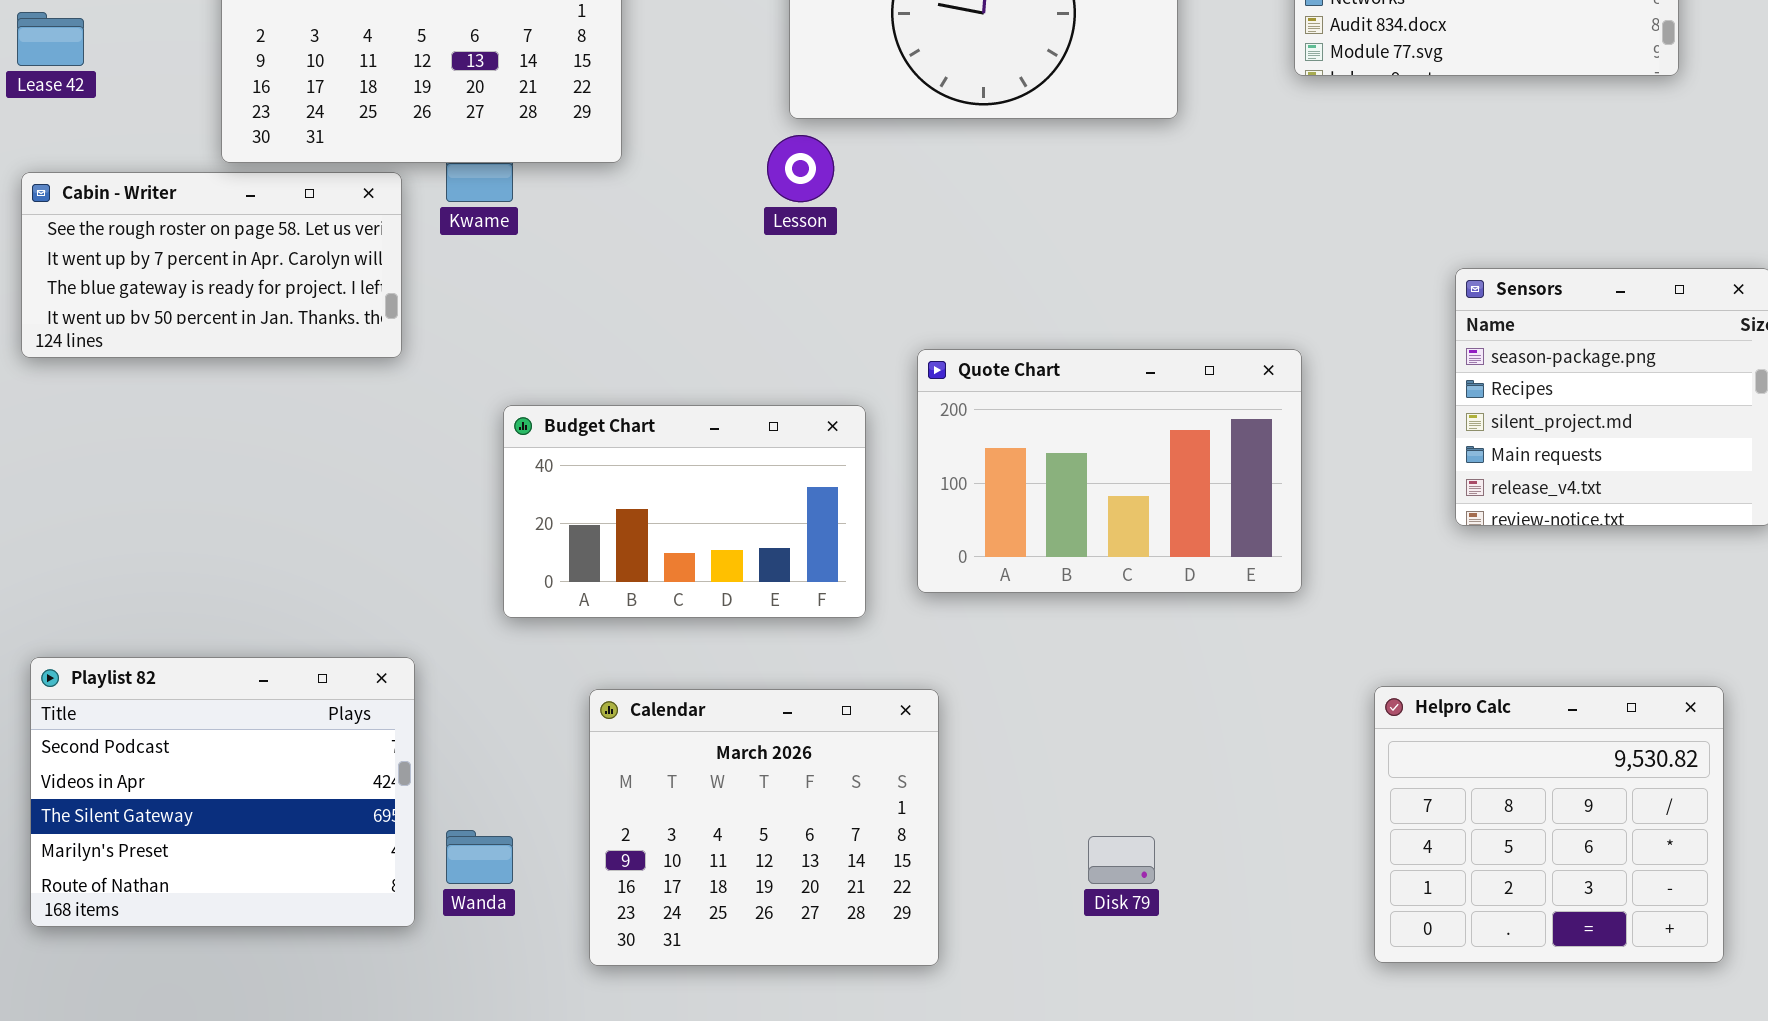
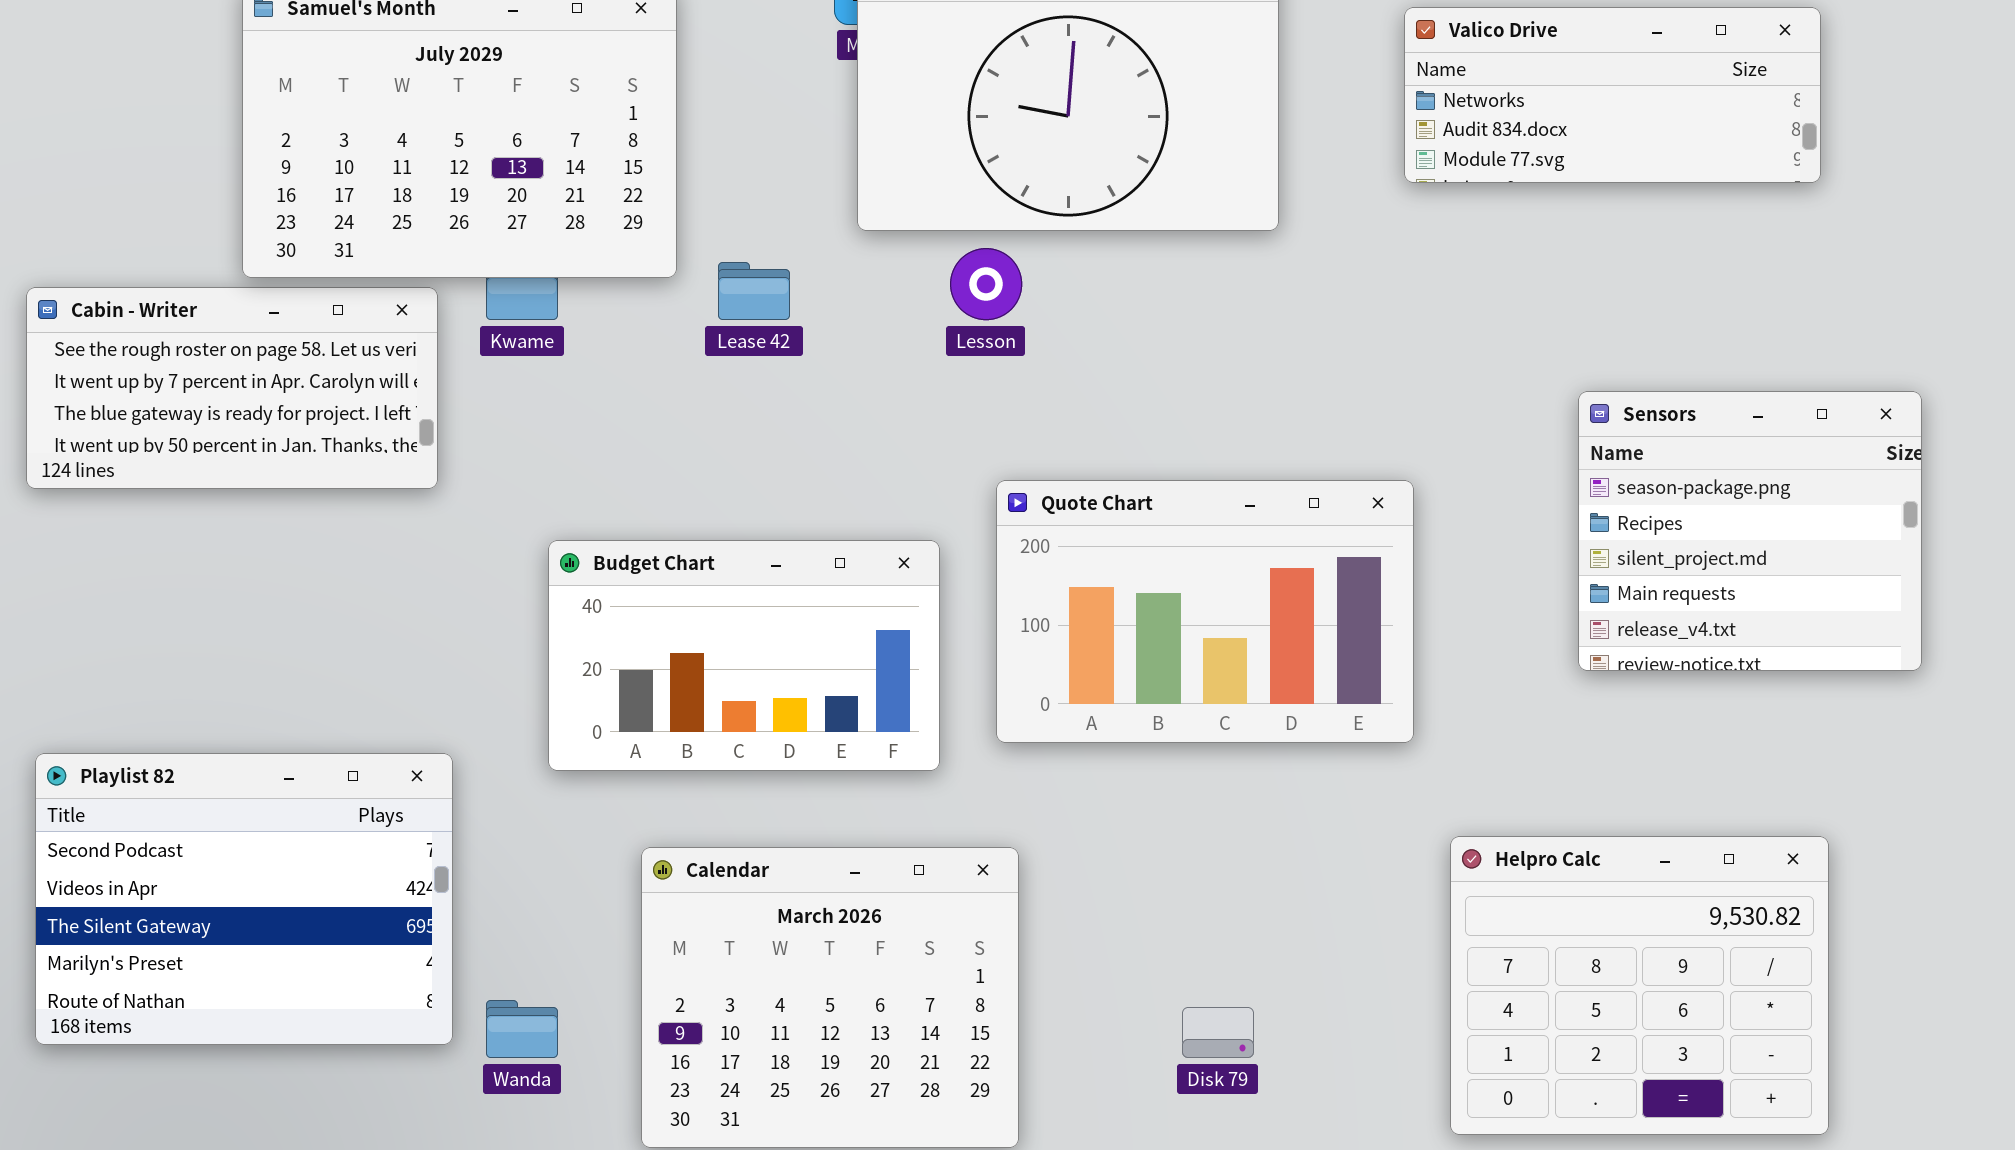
Lease 42: [17,12,84,66] -> [718,262,790,320], moved
Lesson: [767,135,834,202] -> [950,248,1022,320], moved
Playlist 82: [30,657,415,927] -> [35,753,453,1045], moved
Helpro Calc: [1374,686,1724,963] -> [1450,836,1829,1135], moved

